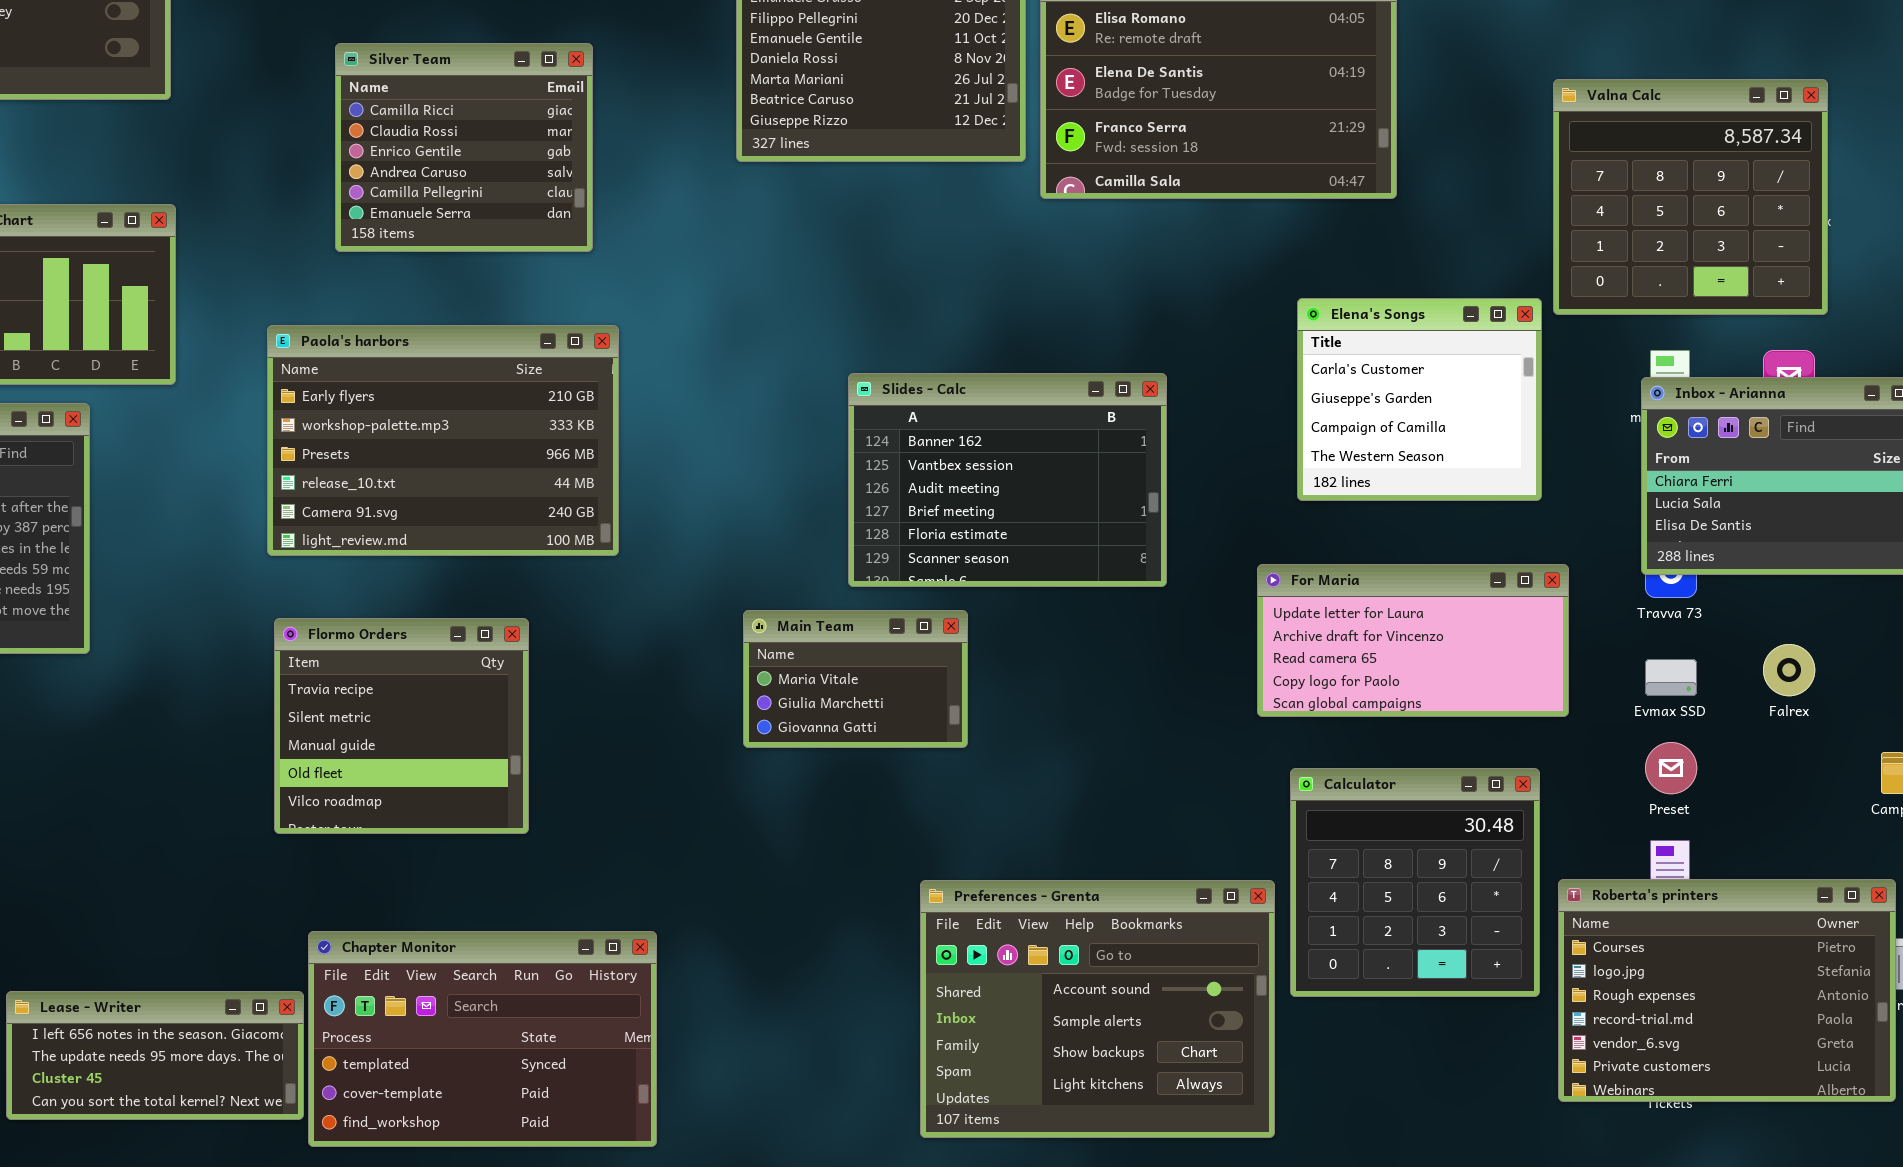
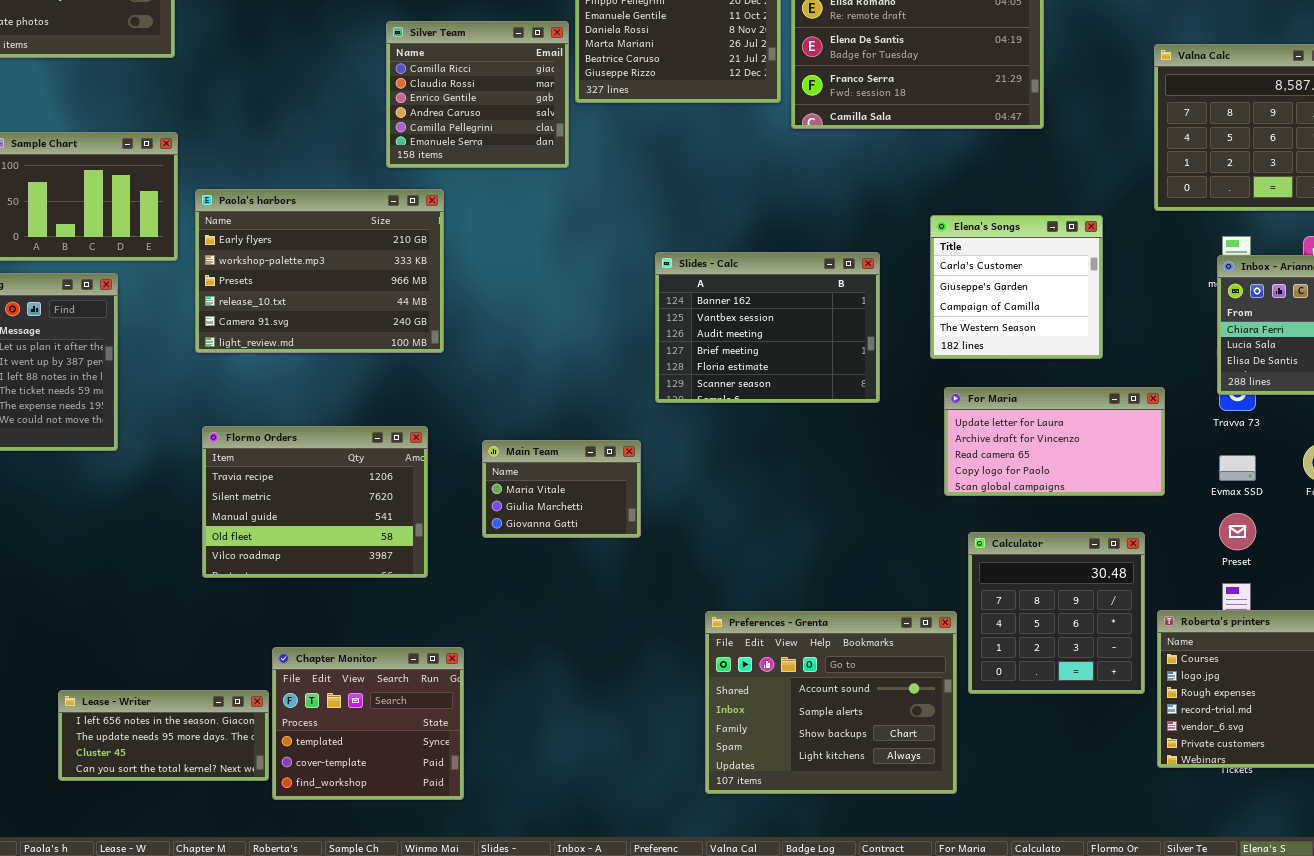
Silver Team: [335,43,593,252] -> [386,21,569,168], moved
Elena's Songs: [1297,298,1542,501] -> [930,215,1103,359], moved
Paola's harbors: [267,325,619,556] -> [195,189,444,353], moved
Main Team: [743,610,968,748] -> [482,440,641,538], moved
Flormo Orders: [274,618,529,834] -> [202,426,428,578], resized
Chapter Monitor: [308,931,657,1147] -> [272,647,464,800], resized

